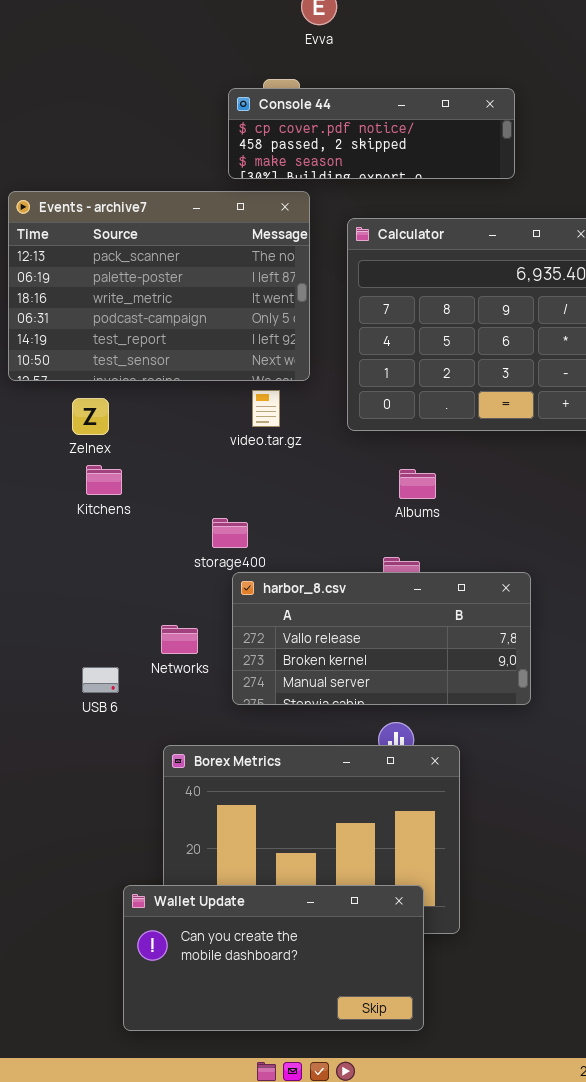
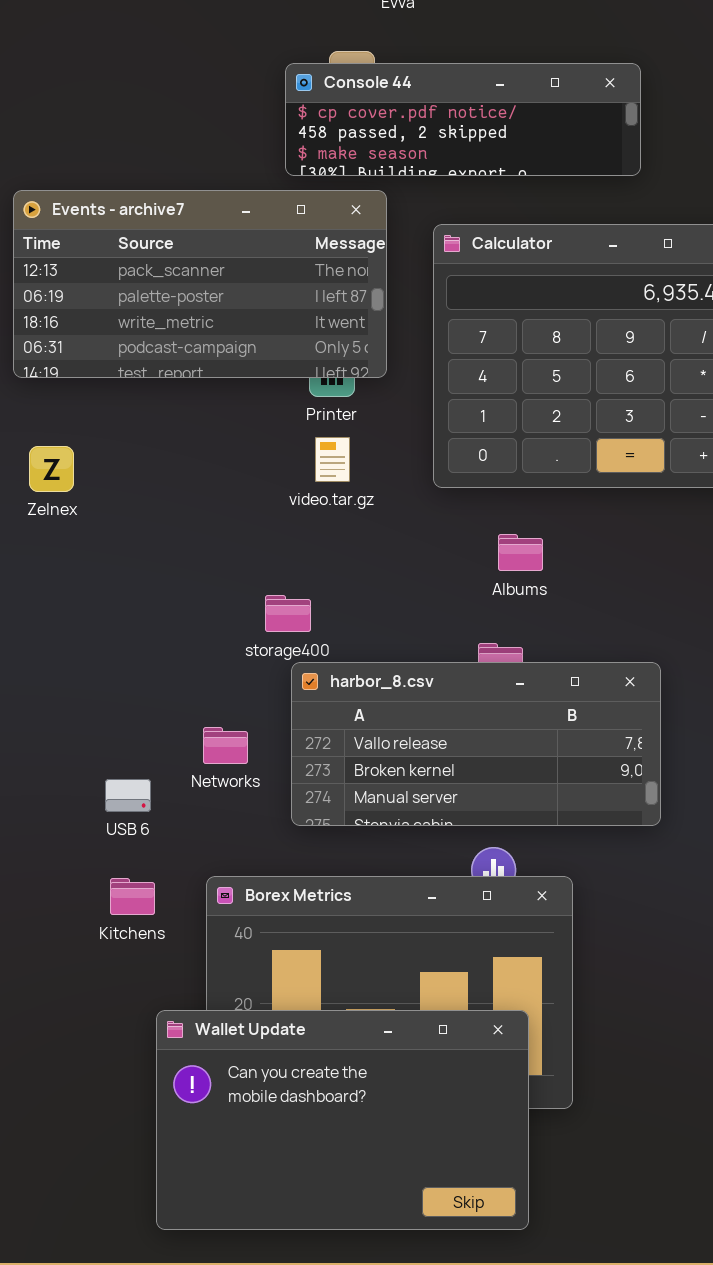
Events - archive7: [8,191,310,381] -> [13,190,387,378], resized
Zelnex: [72,398,109,435] -> [29,446,74,492], moved
Kitchens: [86,465,122,495] -> [110,878,155,915], moved
Wallet Update: [123,885,424,1031] -> [156,1010,529,1230], resized

